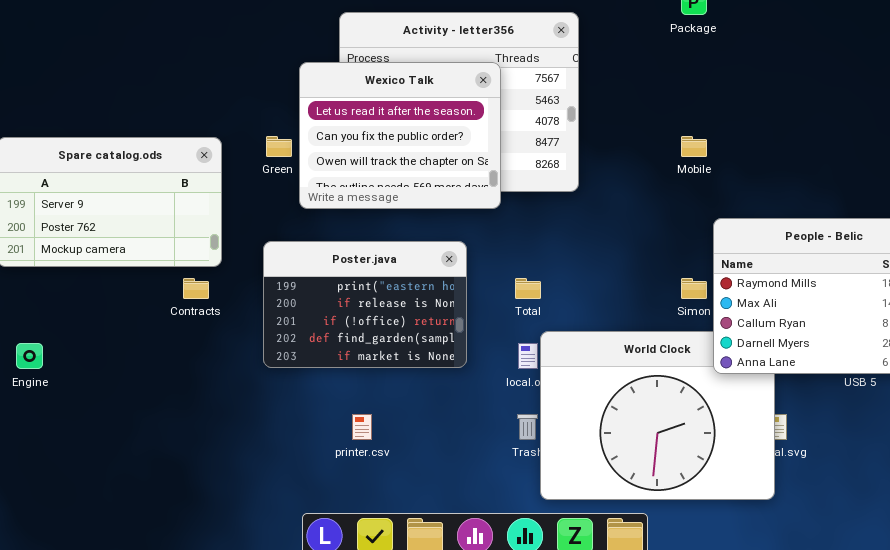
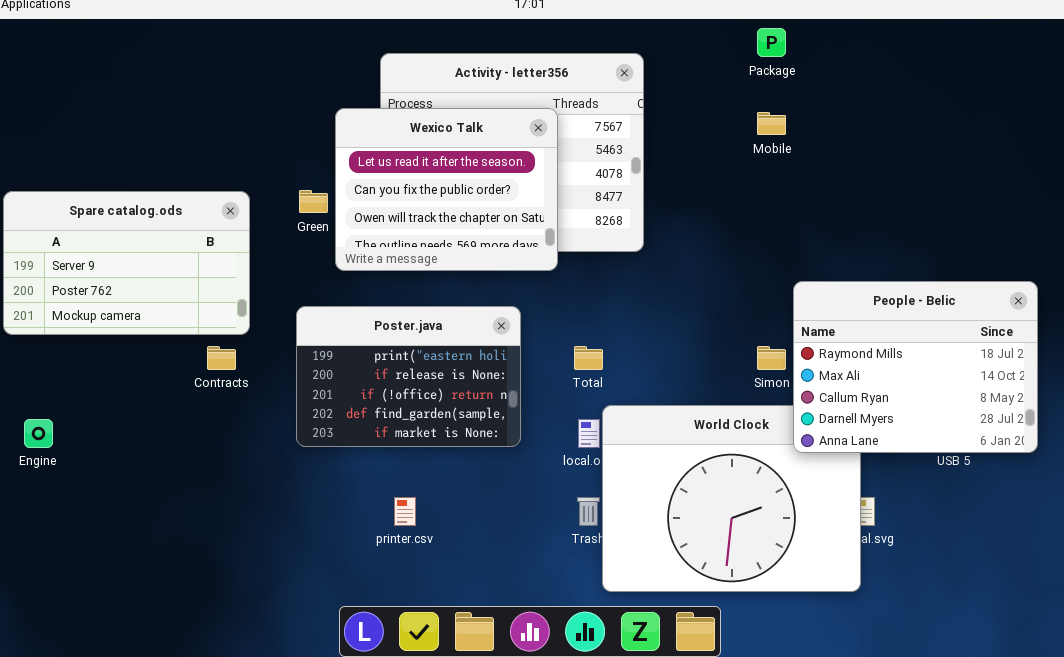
Mobile: [681,136,707,157] -> [757,112,786,135], moved

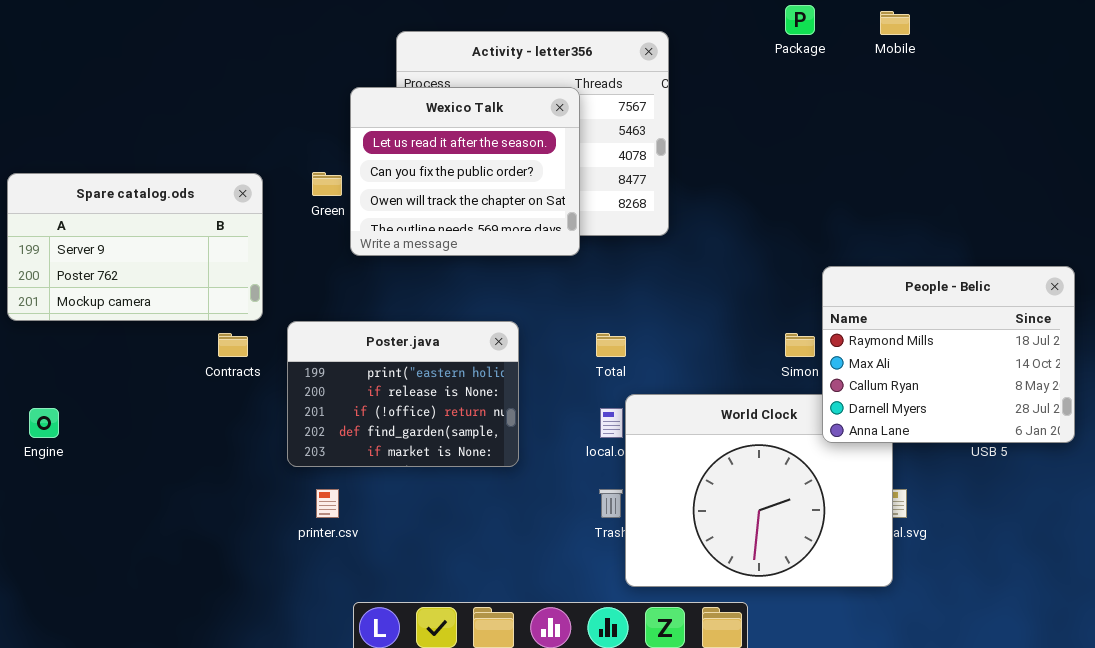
Mobile: [757,112,786,135] -> [880,11,910,35], moved
Poster.java: [296,306,521,447] -> [287,321,519,467], moved
printer.csv: [394,497,416,526] -> [316,489,339,518], moved

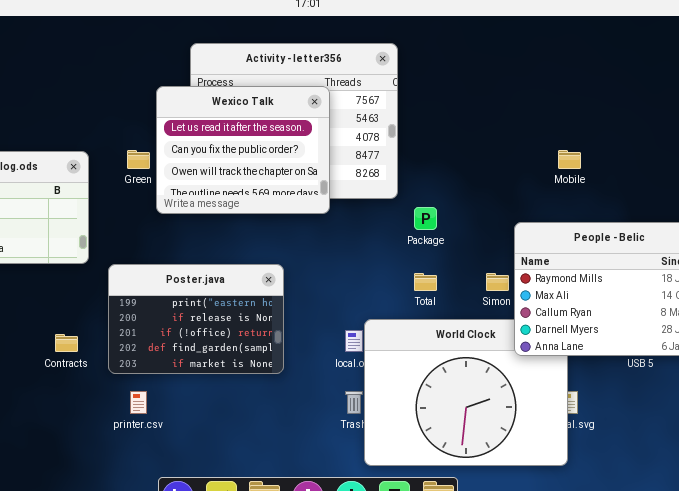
Package: [785,5,815,35] -> [414,207,437,230], moved
Mobile: [880,11,910,35] -> [558,150,581,169], moved
Contracts: [218,333,248,357] -> [55,334,78,352], moved
Total: [596,333,626,357] -> [414,273,437,291], moved

